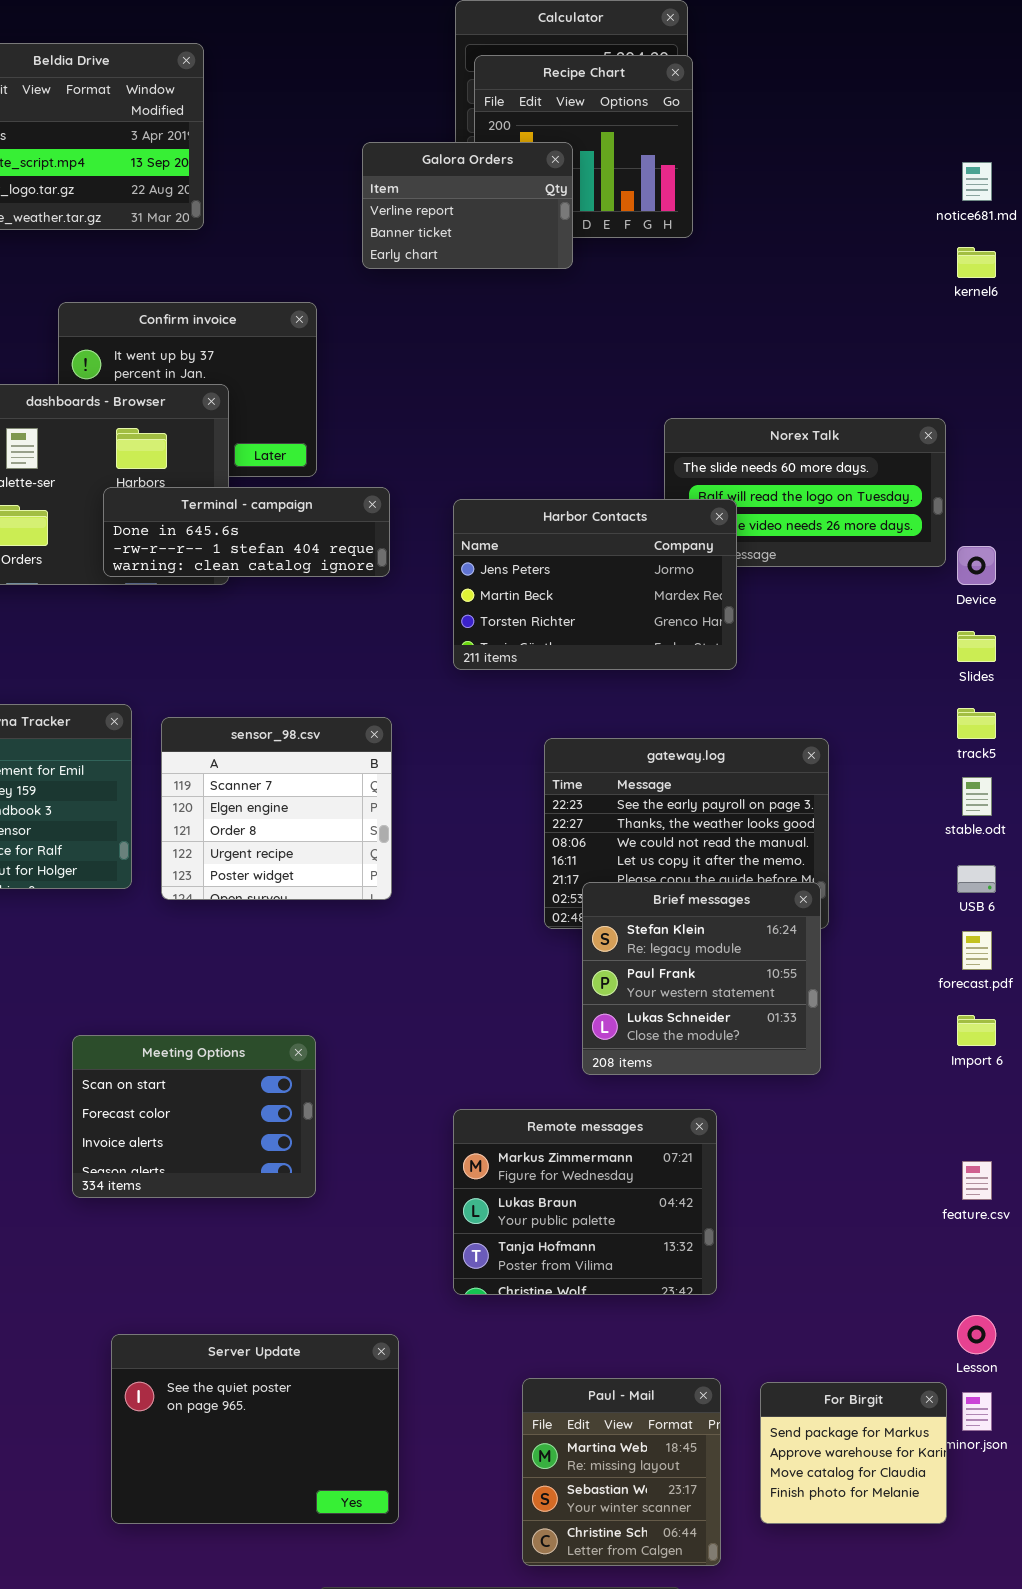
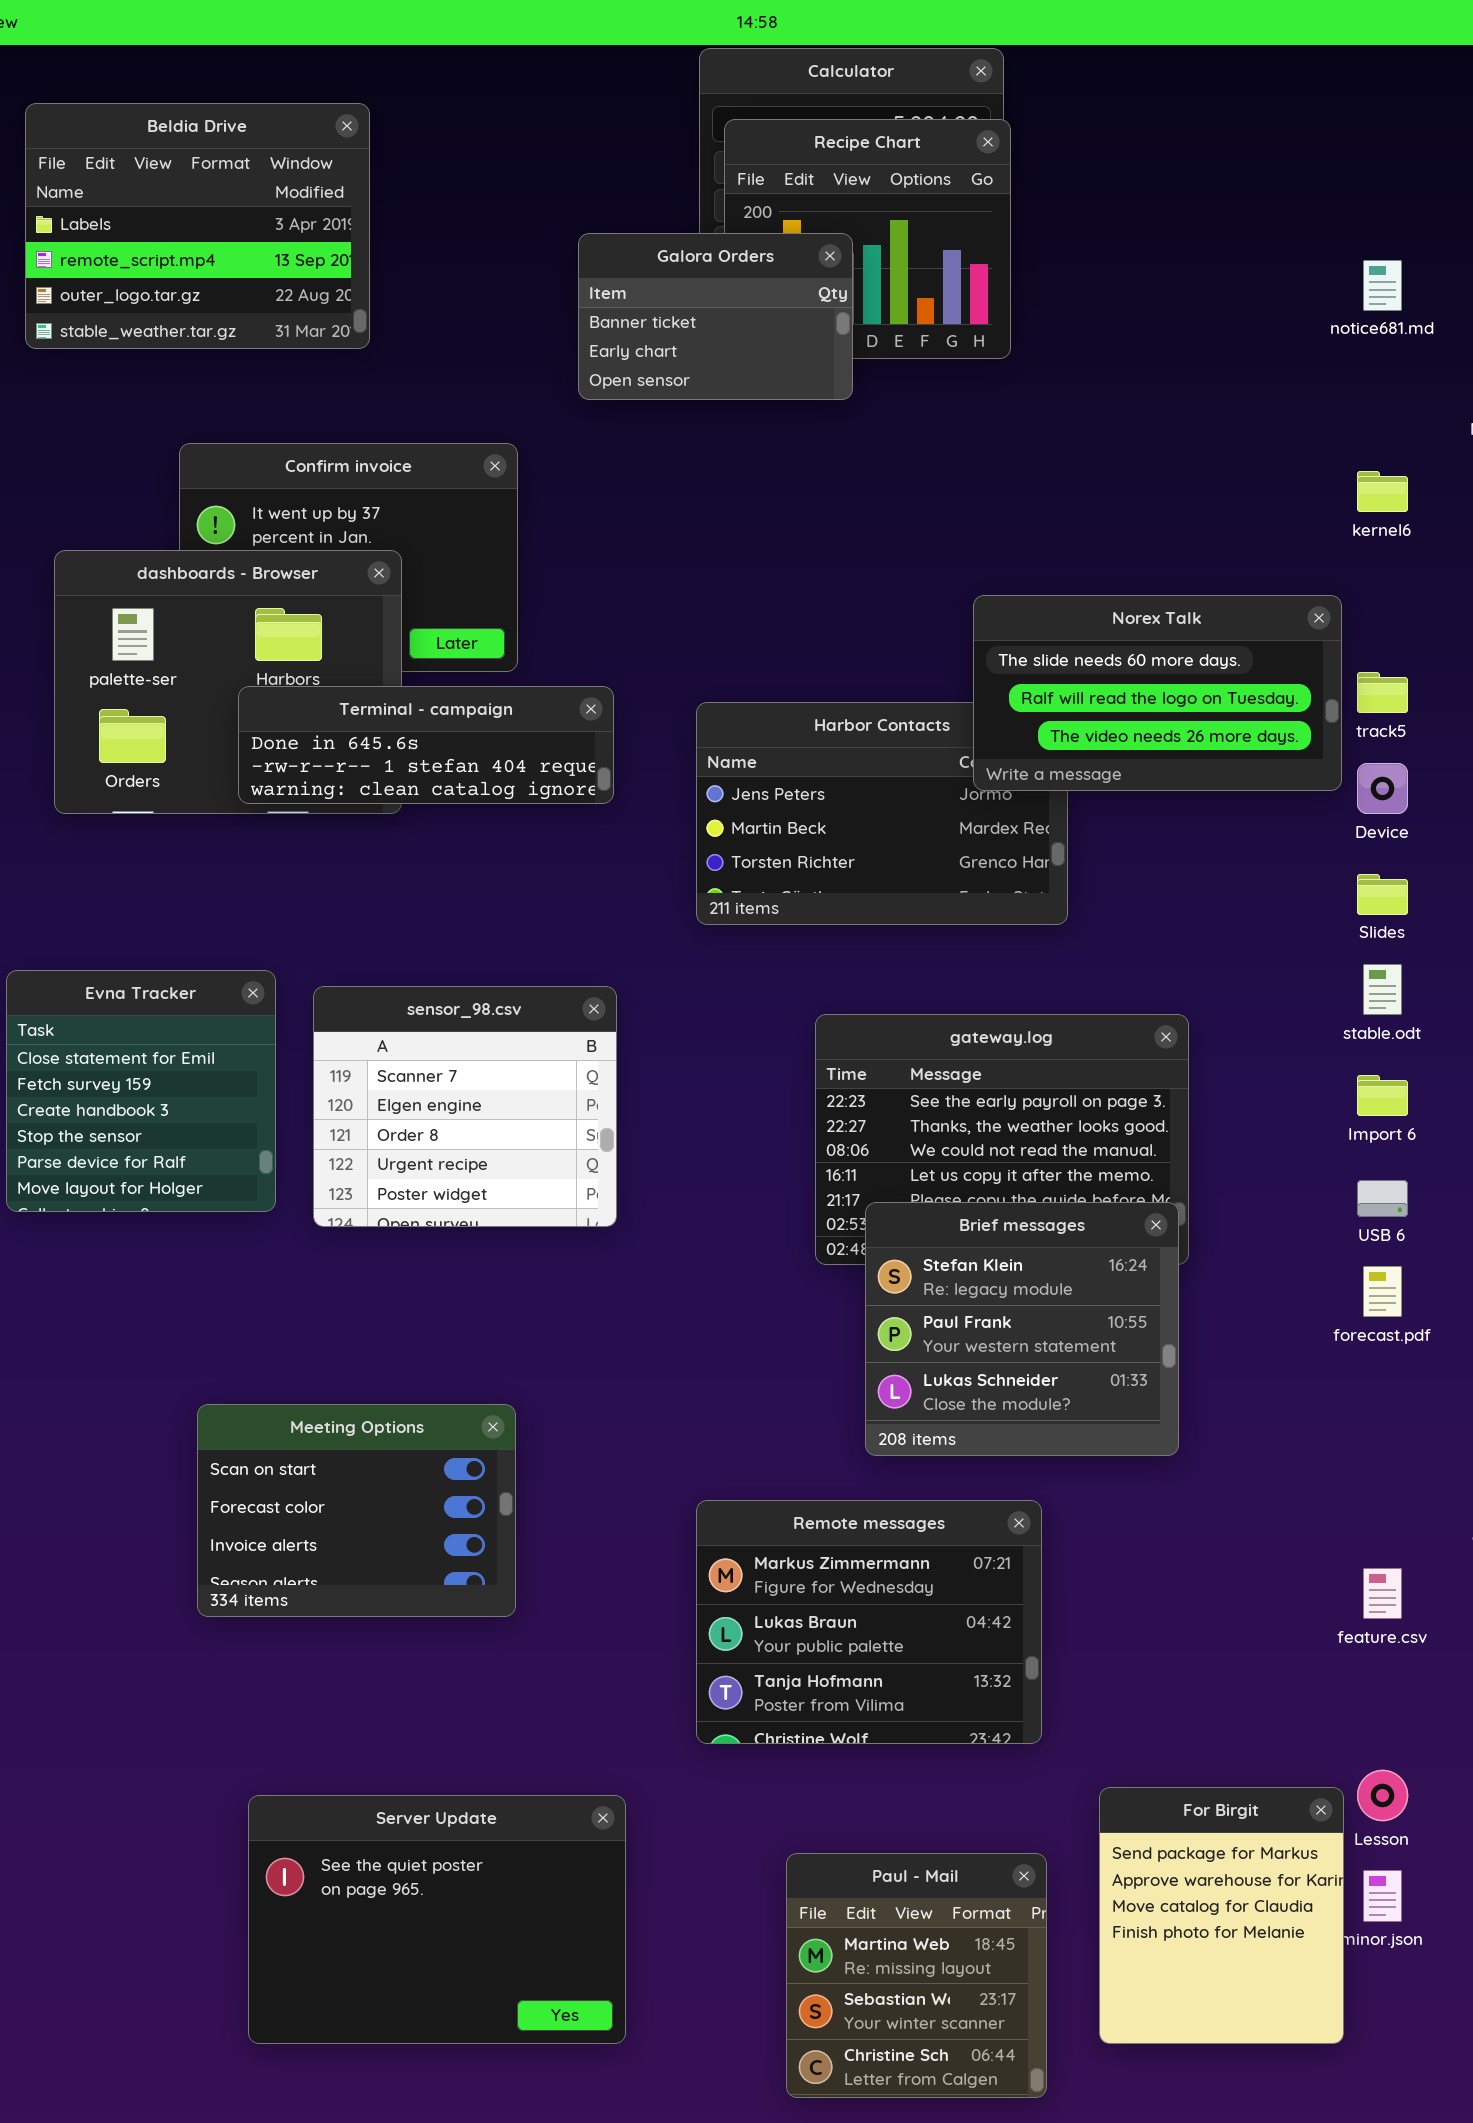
Galora Orders: [362,142,573,269] -> [578,233,853,400], scrolled down 1 row
kernel6: [957,247,996,278] -> [1357,471,1408,512], moved
Norex Talk: [664,418,946,567] -> [973,595,1342,791], raised
track5: [957,708,996,739] -> [1357,672,1408,713], moved
stable.odt: [962,777,992,816] -> [1363,964,1402,1015], moved
Import 6: [957,1015,996,1046] -> [1357,1075,1408,1116], moved
For Birgit: [760,1382,947,1524] -> [1099,1787,1344,2044], resized

